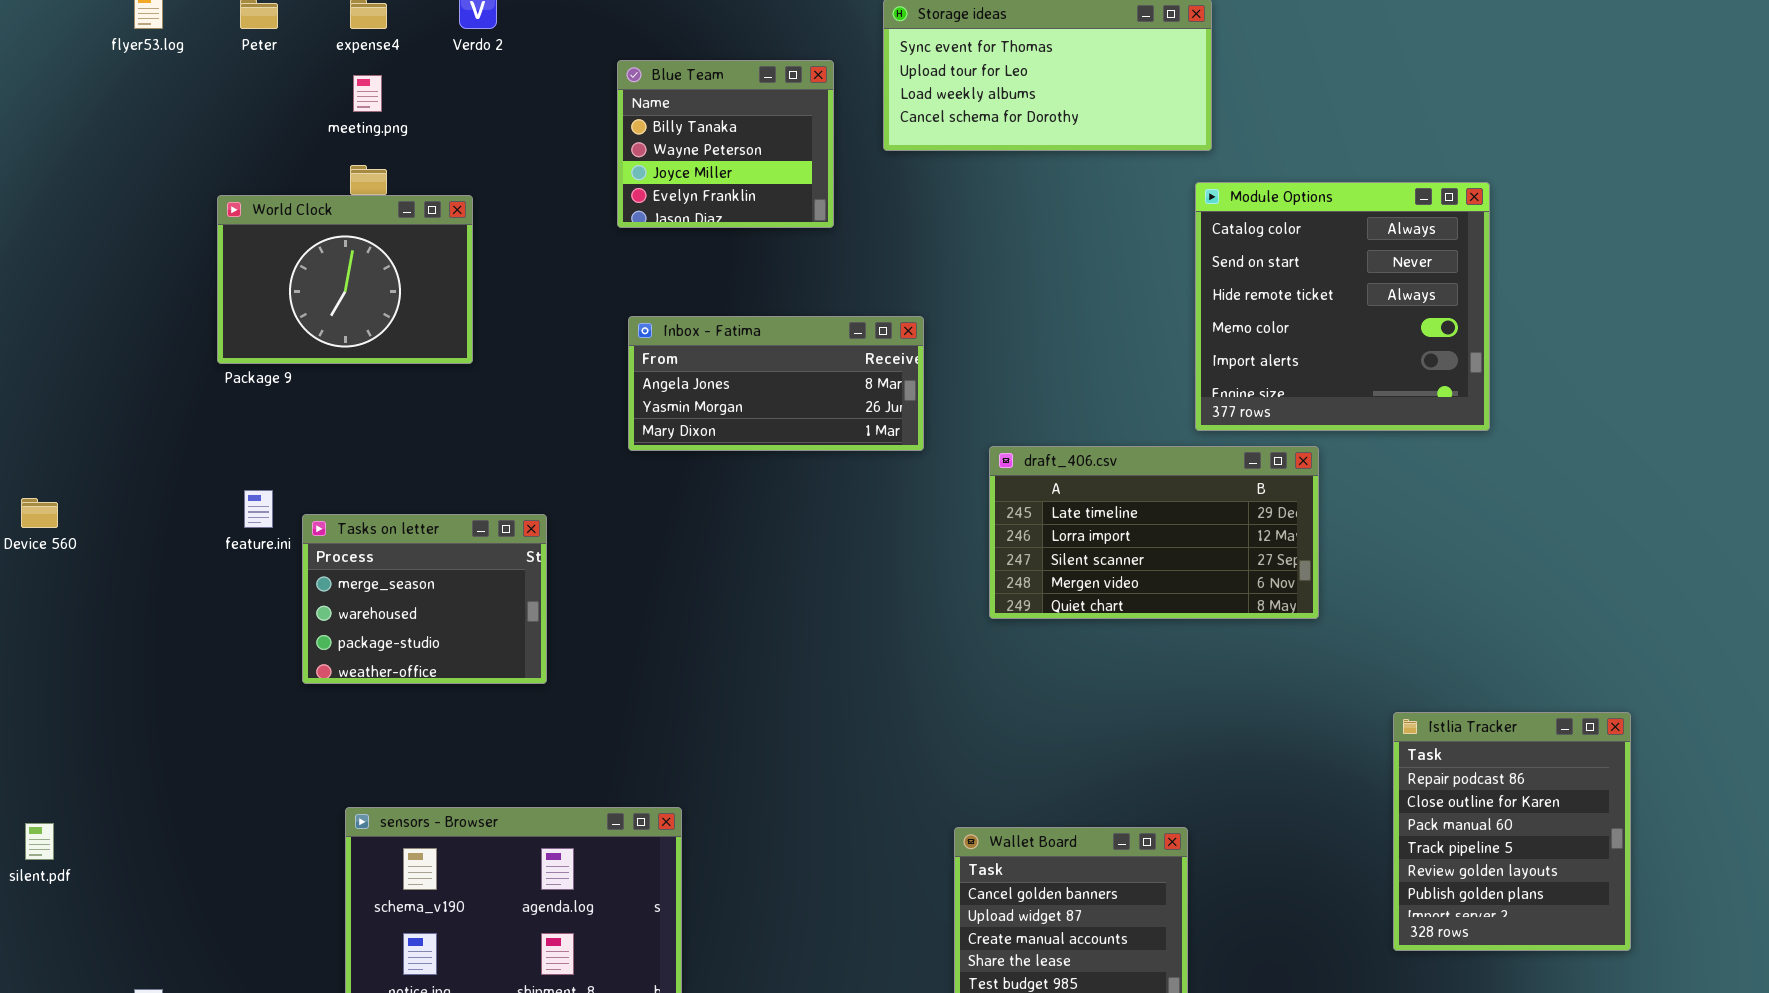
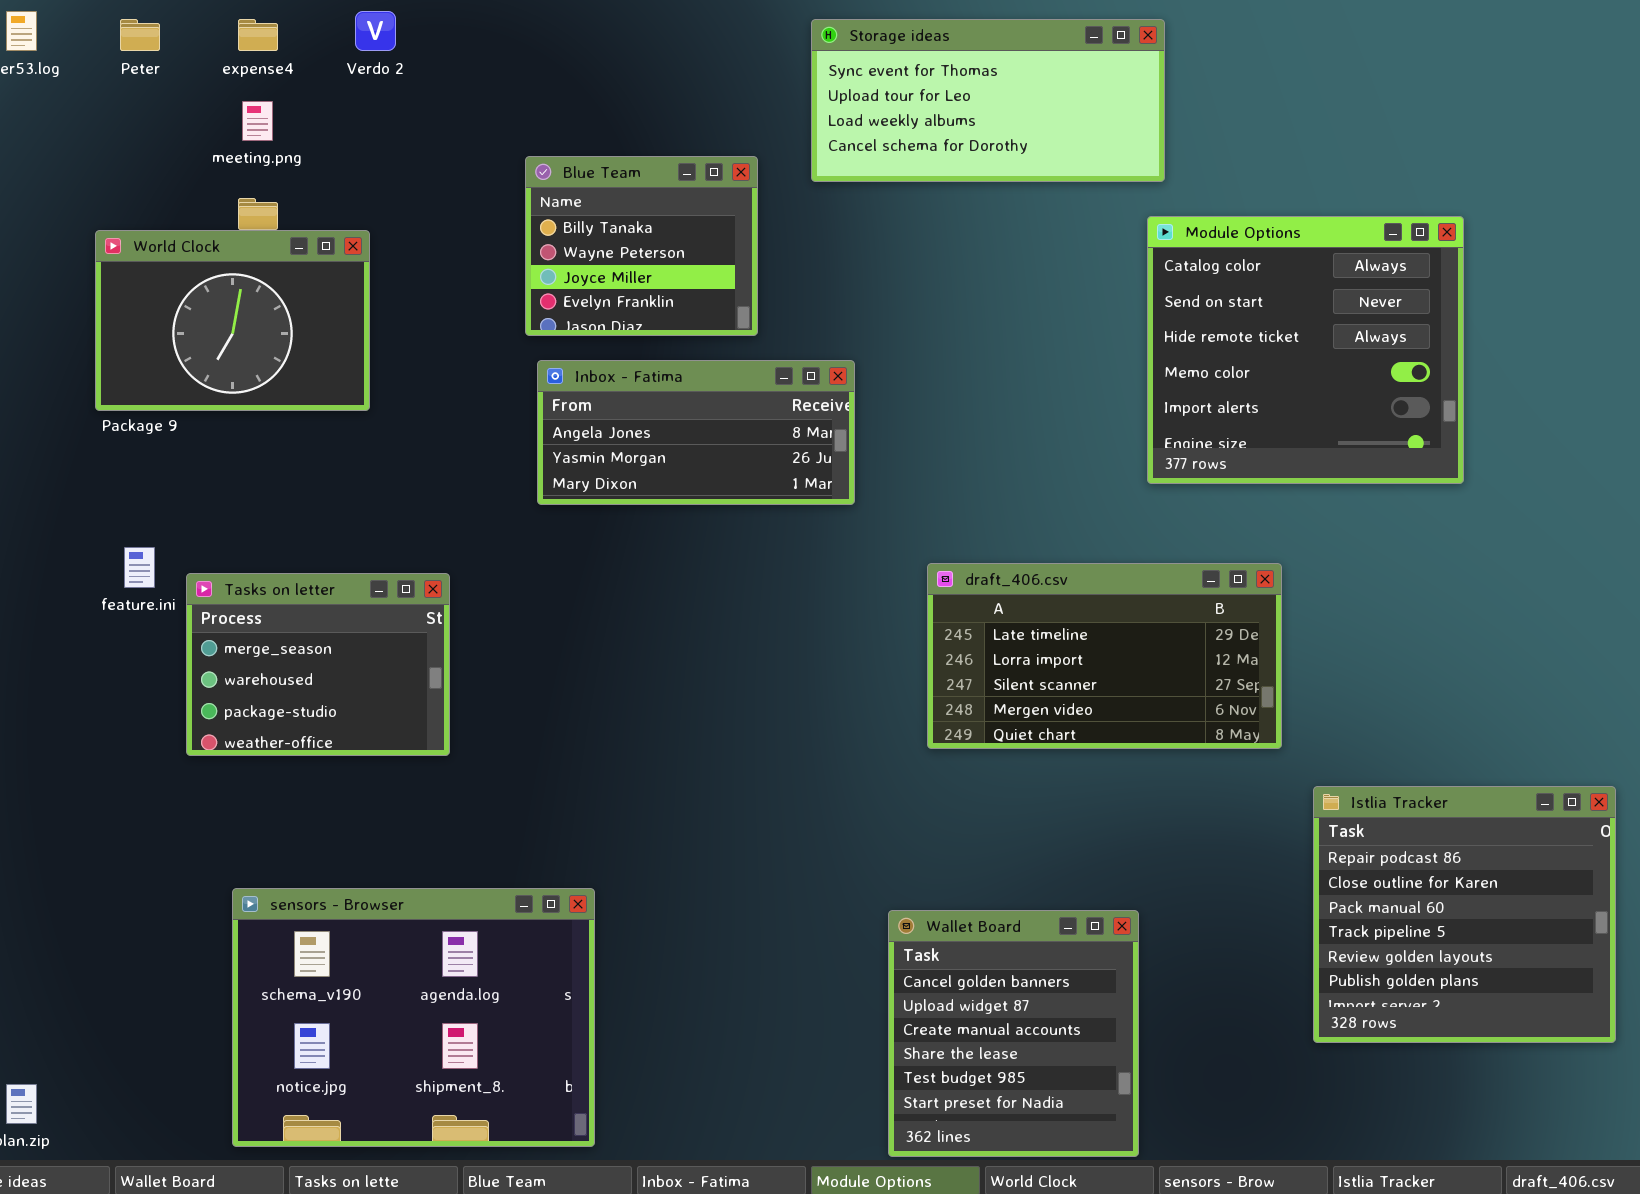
Blue Team: [617,60,834,228] -> [525,156,758,336], moved
draft_406.csv: [989,446,1319,619] -> [927,563,1282,749], moved
Istlia Tracker: [1393,712,1631,951] -> [1313,786,1616,1043], resized

